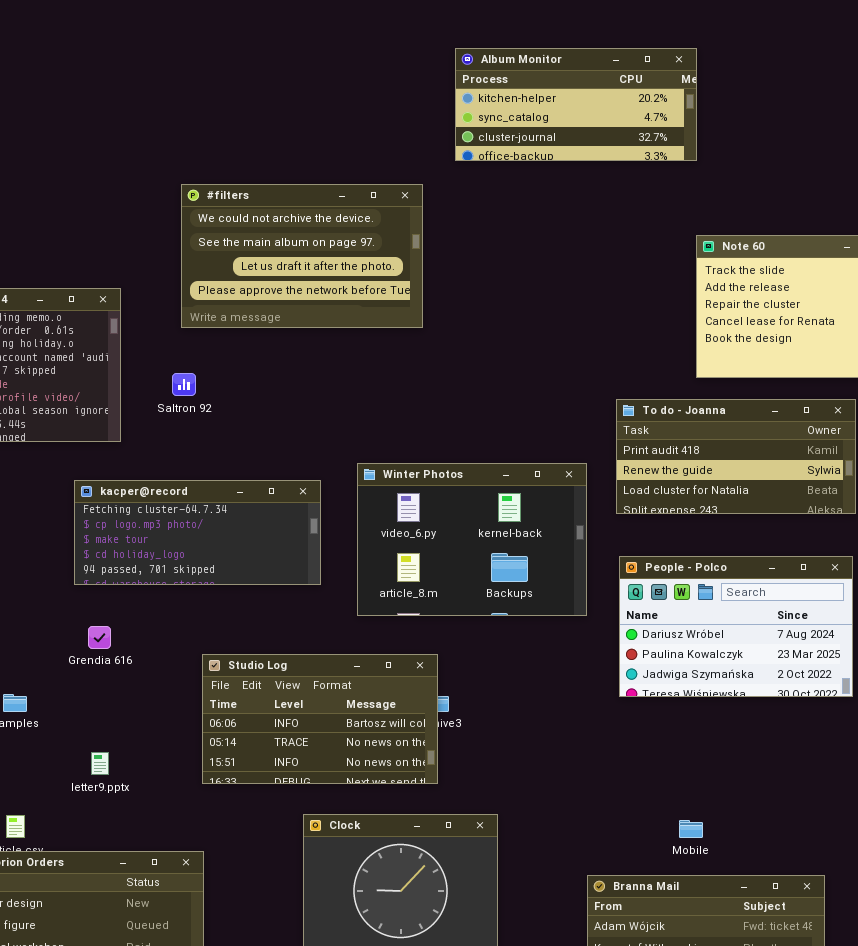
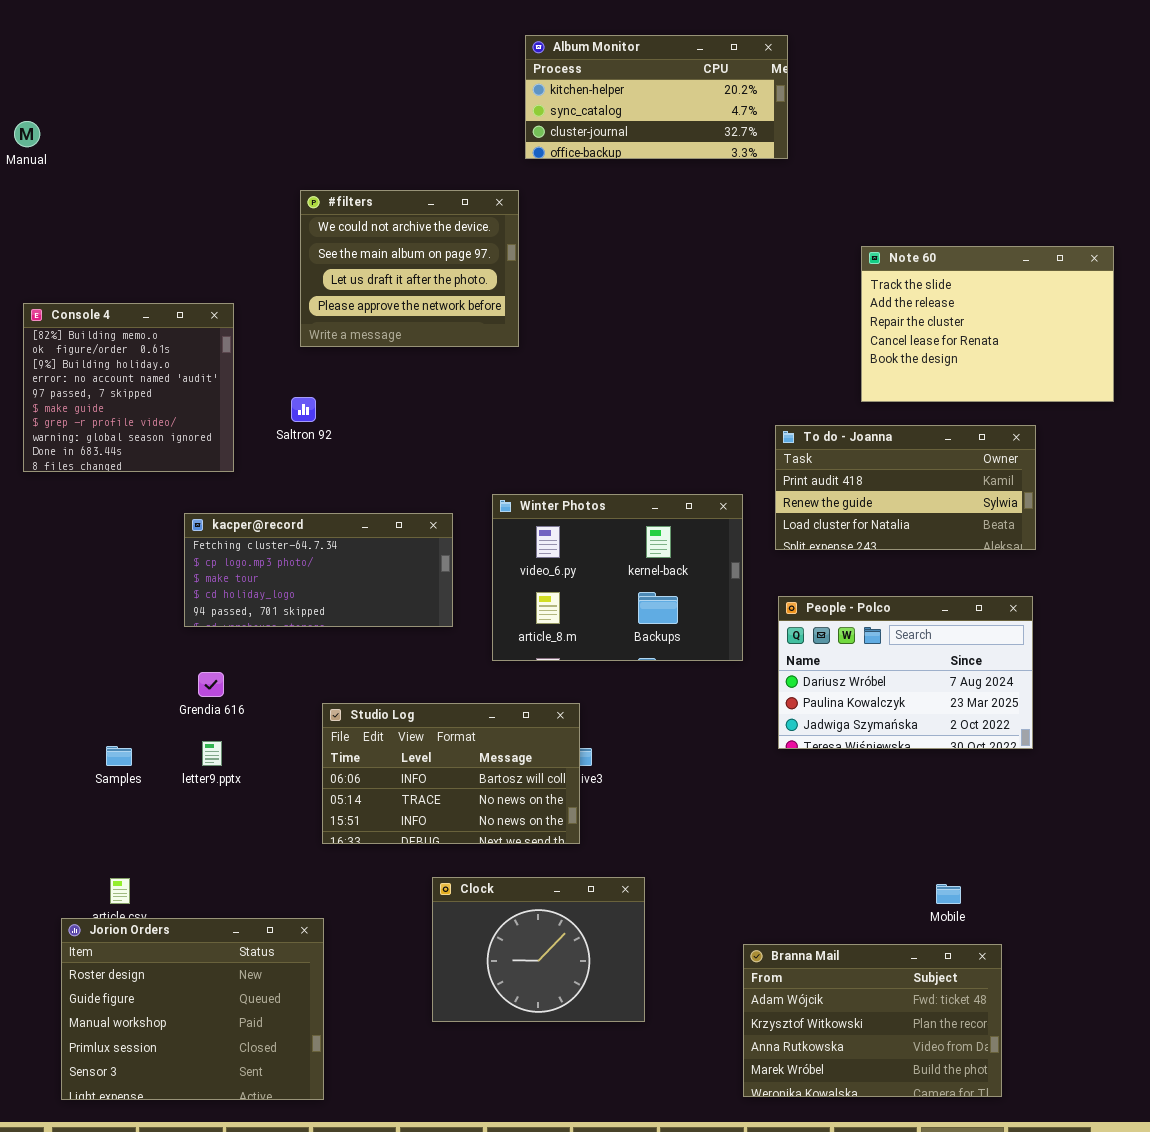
Album Monitor: [455,48,697,161] -> [525,35,788,159], moved
#filters: [181,184,423,328] -> [300,190,519,347], resized
letter9.pptx: [91,752,109,775] -> [202,741,222,766], moved
Mobile: [679,820,703,838] -> [936,884,961,904], moved

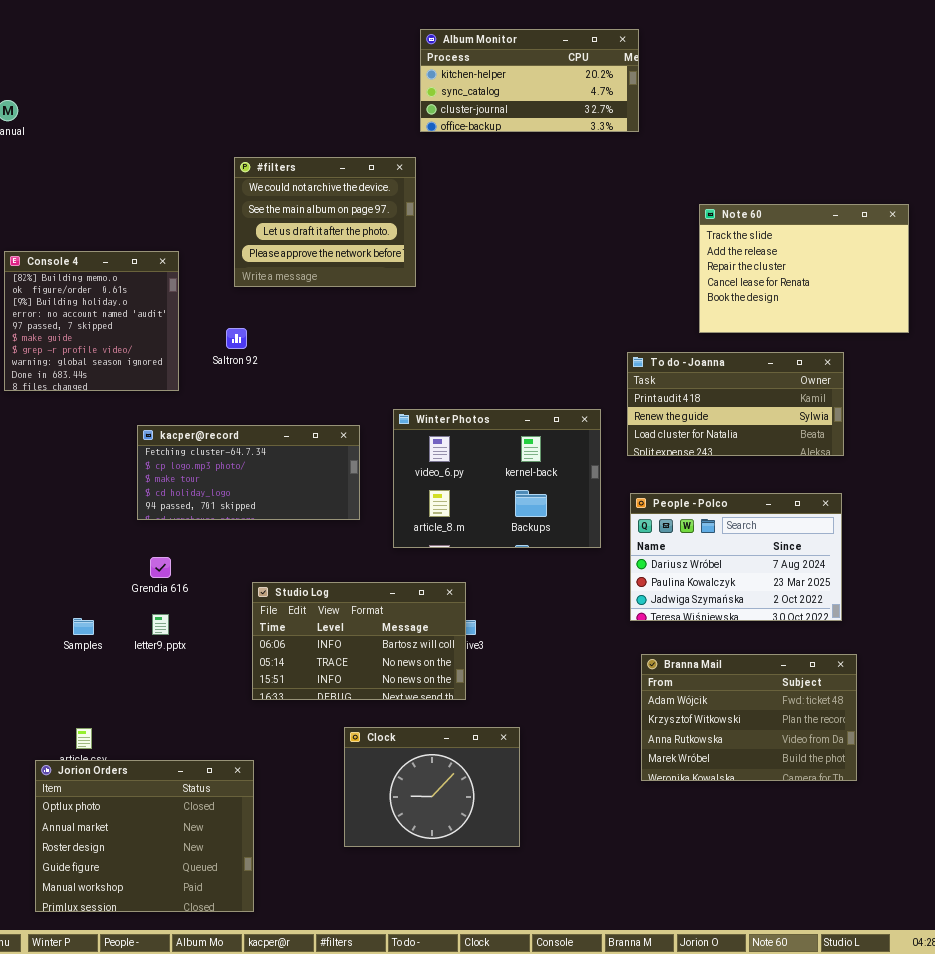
Jorion Orders: [61,918,324,1100] -> [35,760,254,912], scrolled up 2 rows
Branna Mail: [743,944,1002,1097] -> [641,654,857,781], moved

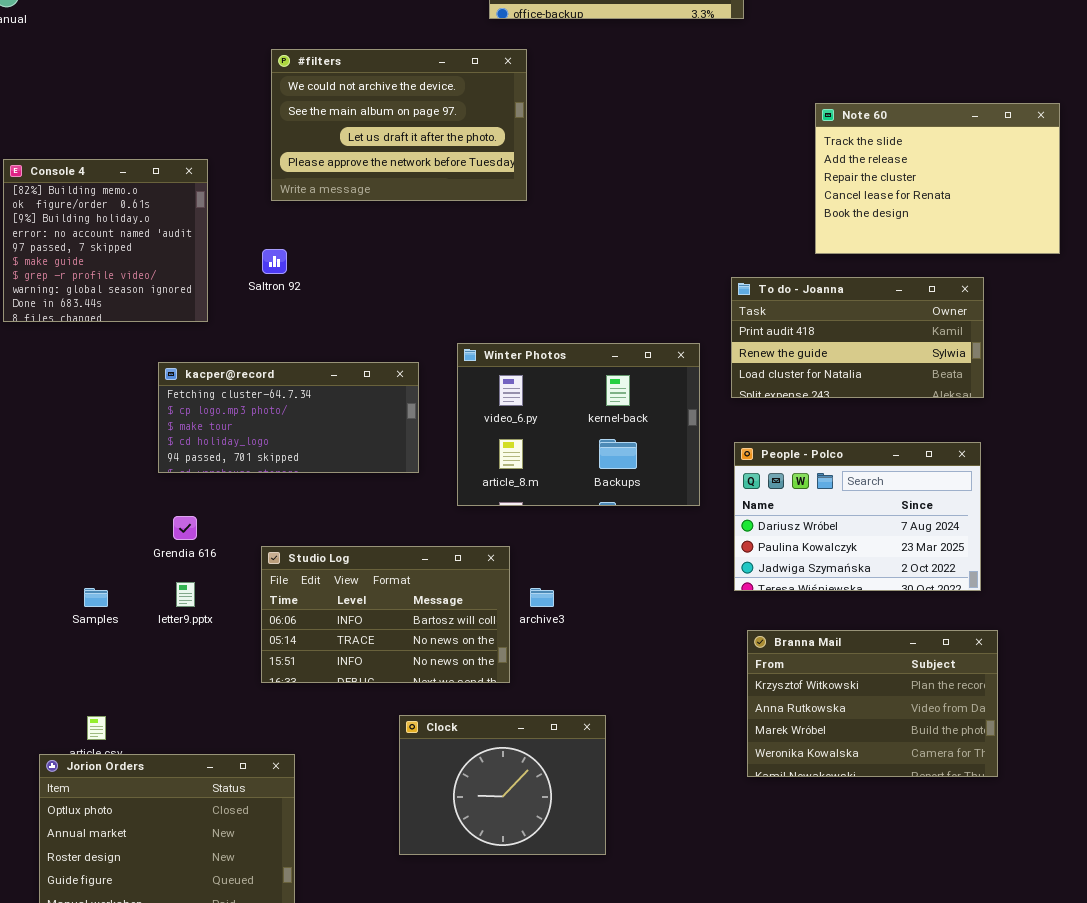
#filters: [234,157,416,287] -> [271,49,527,201], resized
Studio Log: [252,582,466,700] -> [261,546,510,683], moved
Branna Mail: [641,654,857,781] -> [747,630,998,777], scrolled down 1 row

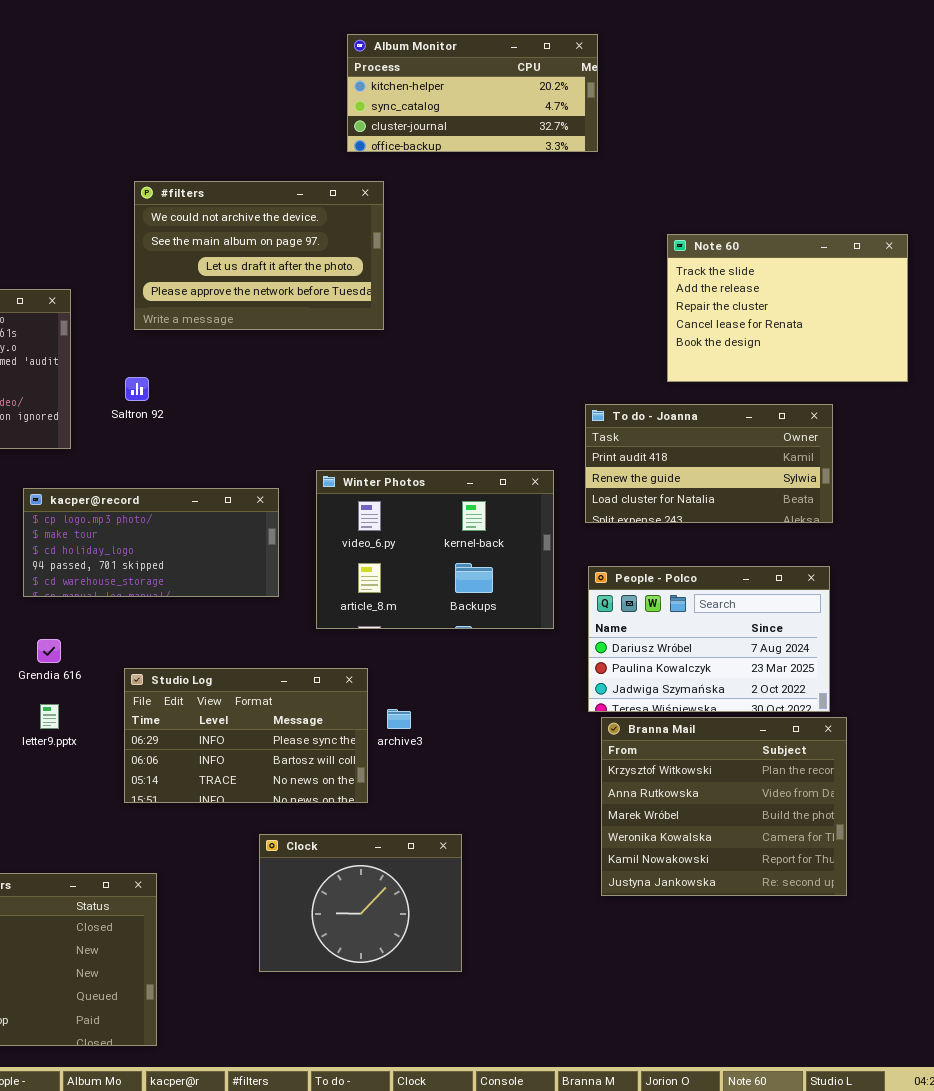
kacper@record: [158,362,419,473] -> [23,488,279,597], scrolled down 1 row
Studio Log: [261,546,510,683] -> [124,668,368,803], scrolled up 1 row
Branna Mail: [747,630,998,777] -> [601,717,847,896], resized

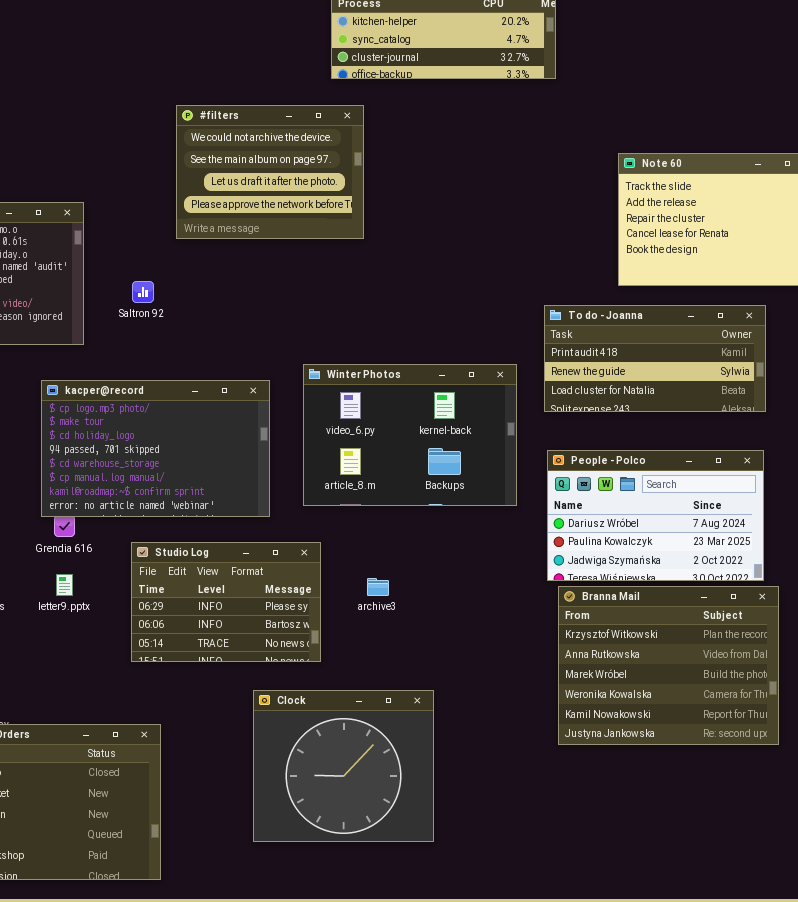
#filters: [134,181,384,330] -> [176,105,364,239], resized
kacper@record: [23,488,279,597] -> [41,380,270,517], resized
Studio Log: [124,668,368,803] -> [131,542,321,662], resized
Clock: [259,834,462,972] -> [253,690,434,842], resized

